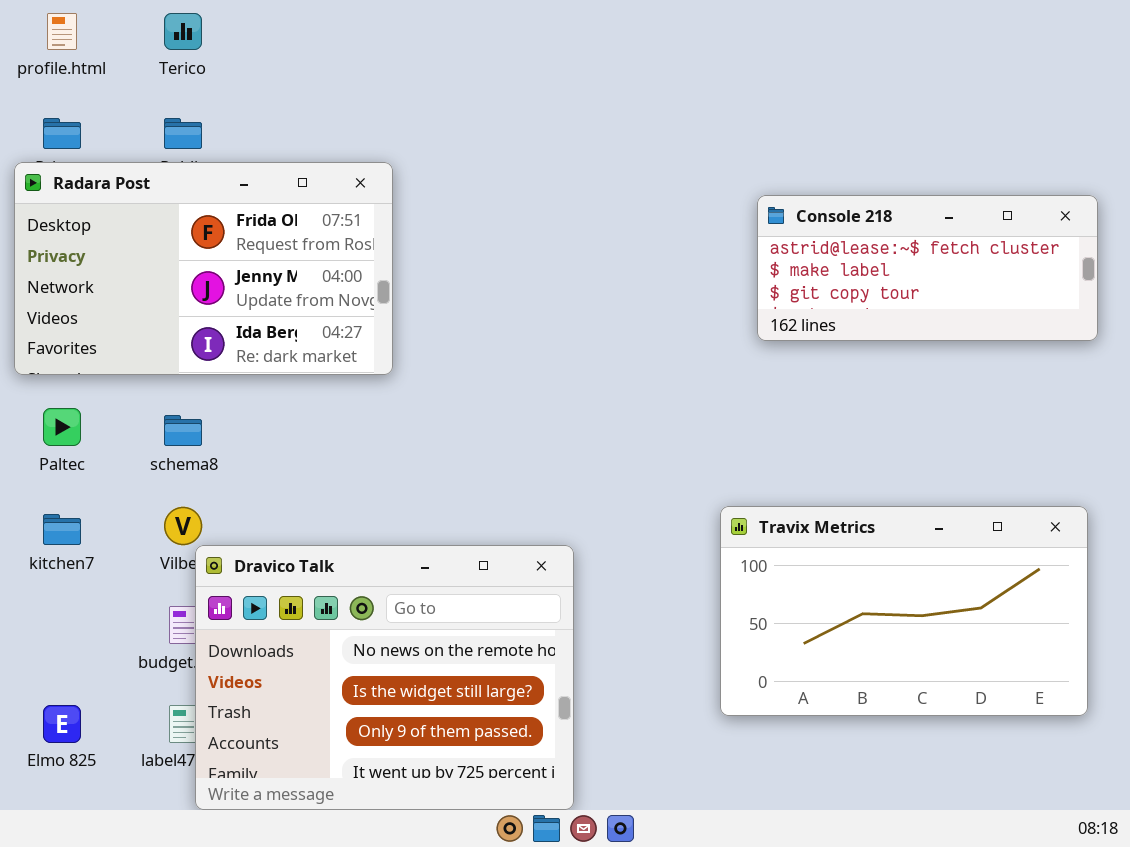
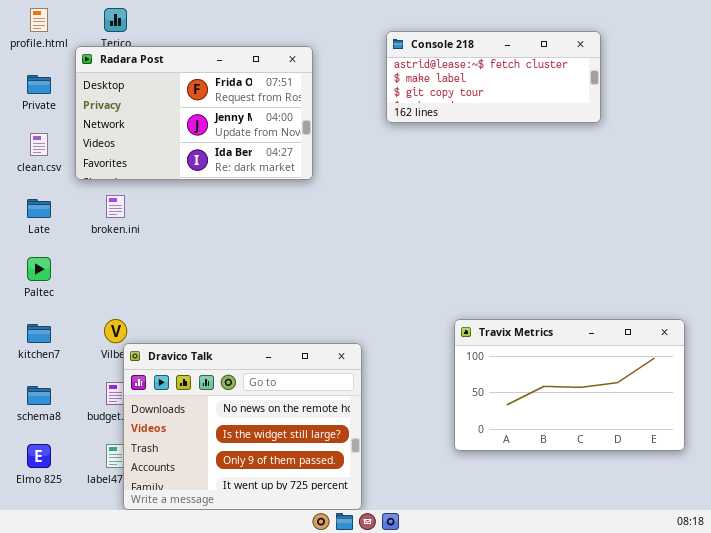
Radara Post: [14,162,393,375] -> [75,46,313,180], moved
Console 218: [757,195,1098,341] -> [386,31,601,123], moved
schema8: [164,415,202,446] -> [27,386,51,405], moved

